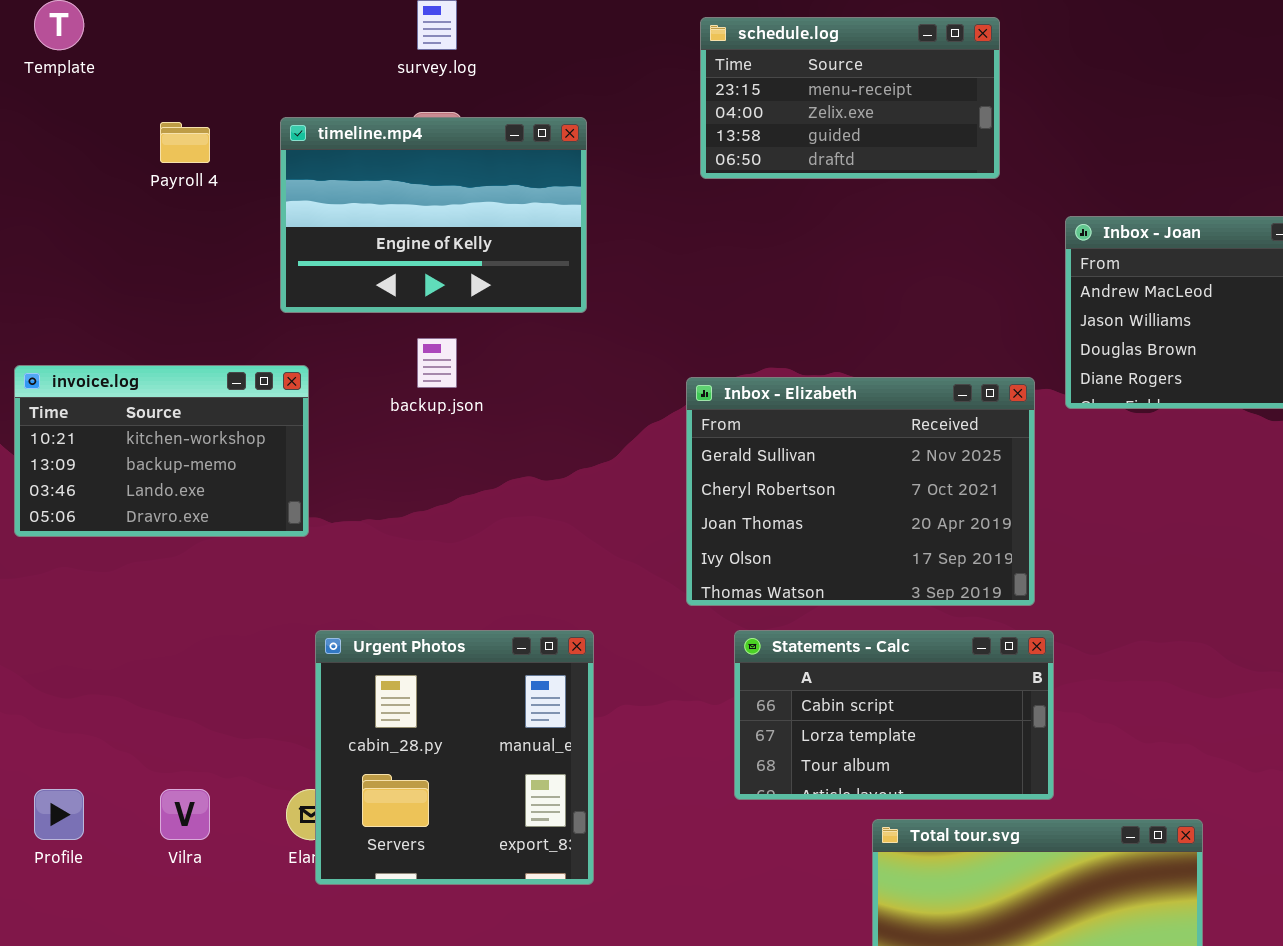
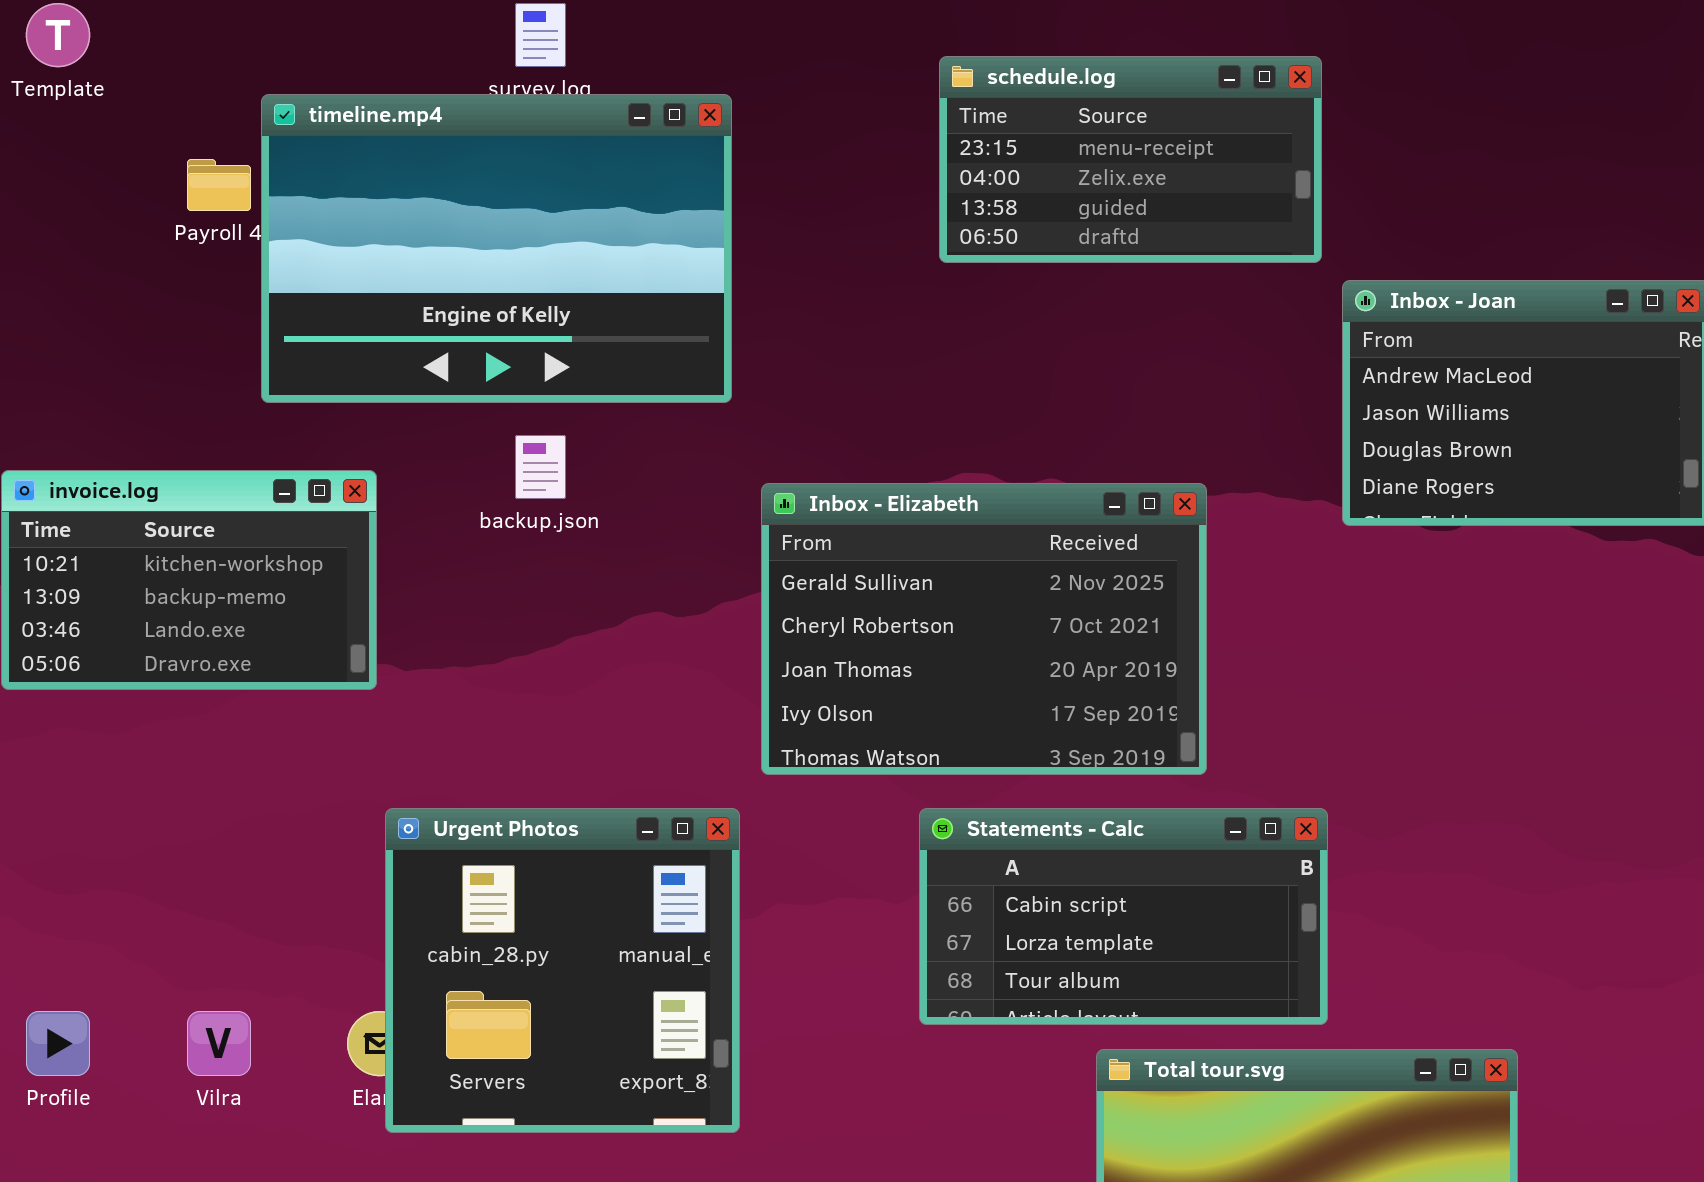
schedule.log: [700,17,1000,179] -> [939,56,1322,263], moved
timeline.mp4: [280,117,587,313] -> [261,94,732,403], resized
Inbox - Elizabeth: [686,377,1035,606] -> [761,483,1207,775], moved

